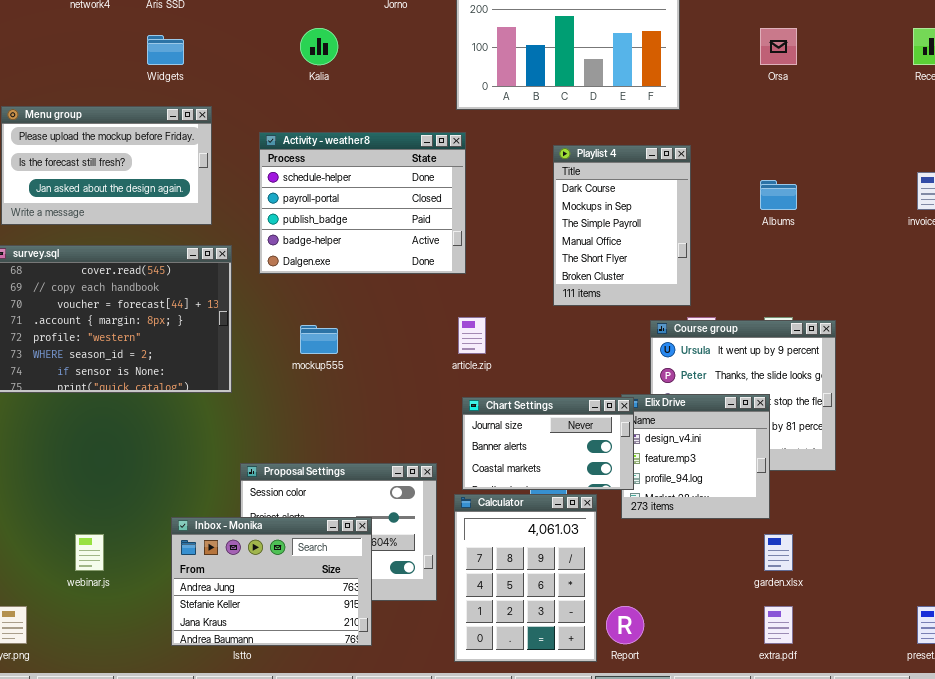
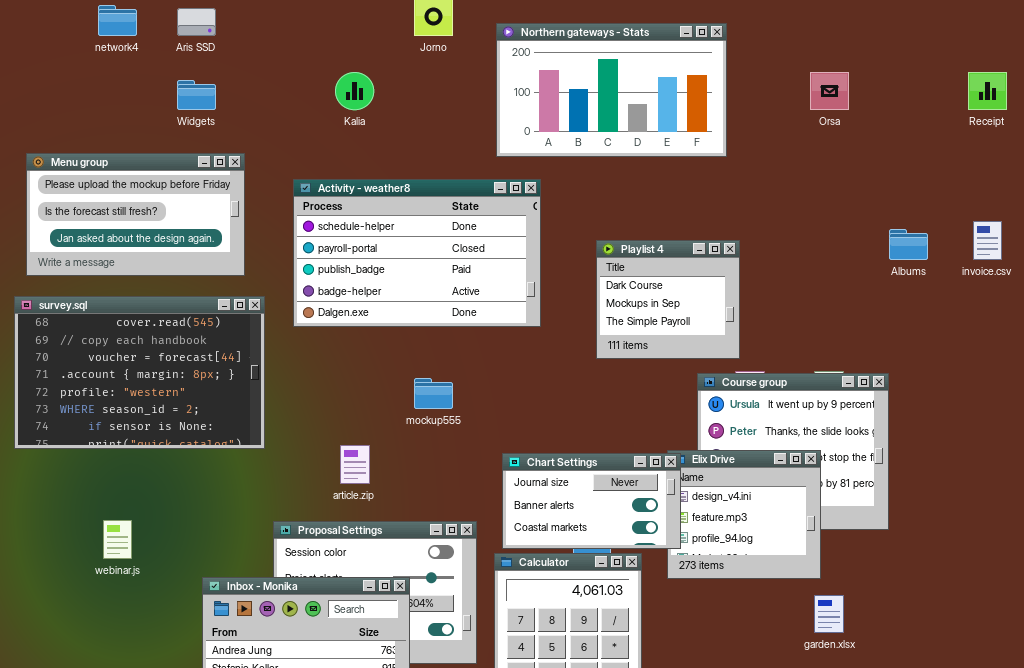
Activity - weather8: [259,132,466,274] -> [293,179,541,327], resized
Playlist 4: [553,145,691,306] -> [596,240,740,359], resized
Albums: [760,180,797,210] -> [889,229,928,260], moved
article.zip: [458,317,486,354] -> [340,445,370,484], moved
mockup555: [300,325,338,354] -> [414,378,453,409], moved
webinar.js: [75,534,104,571] -> [103,520,132,559], moved

